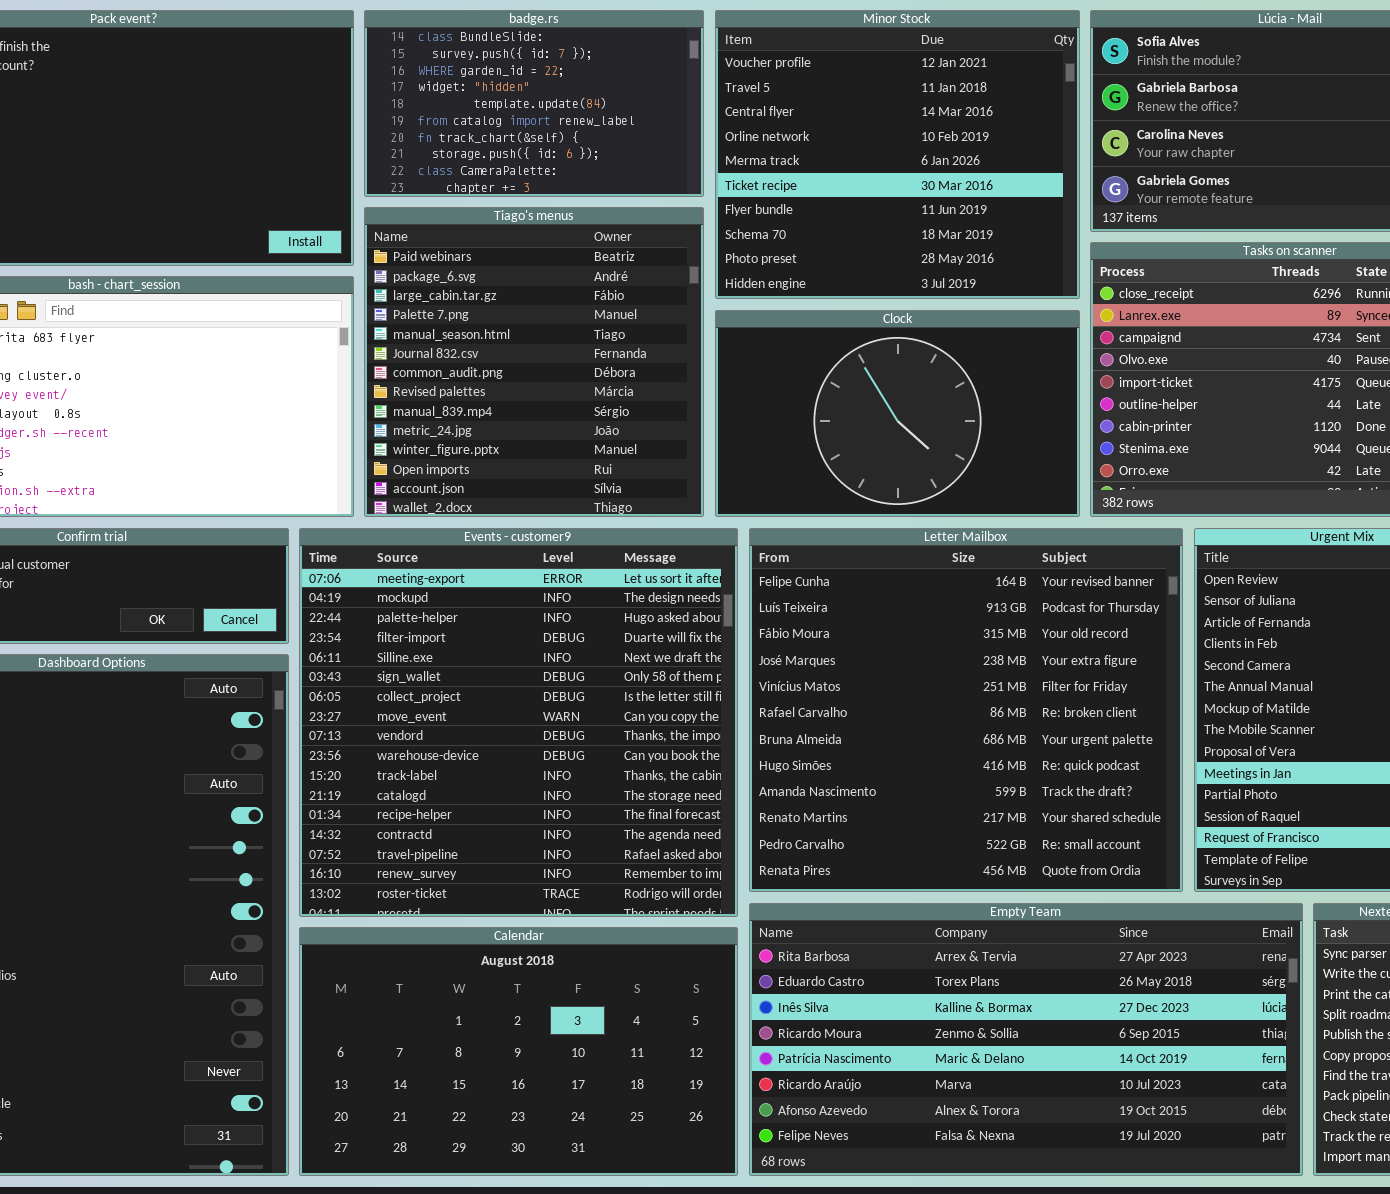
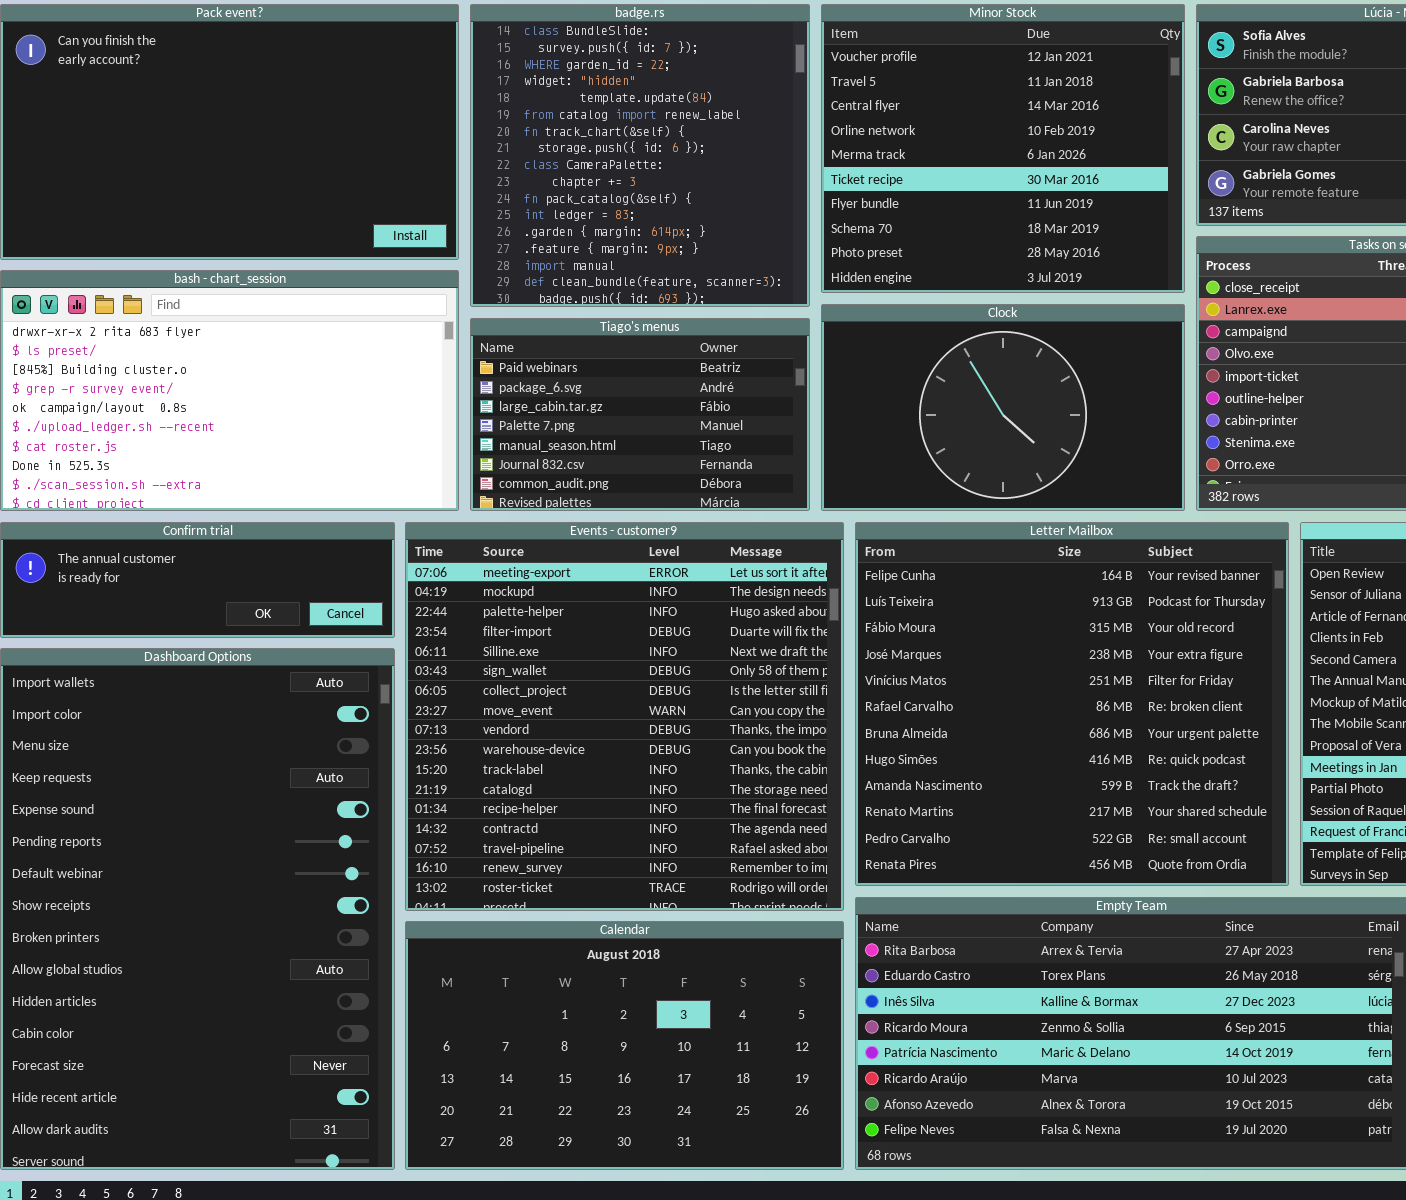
badge.rs: [364,10,704,197] -> [470,4,810,307], resized
Tiago's menus: [364,207,704,517] -> [470,318,810,511], resized

